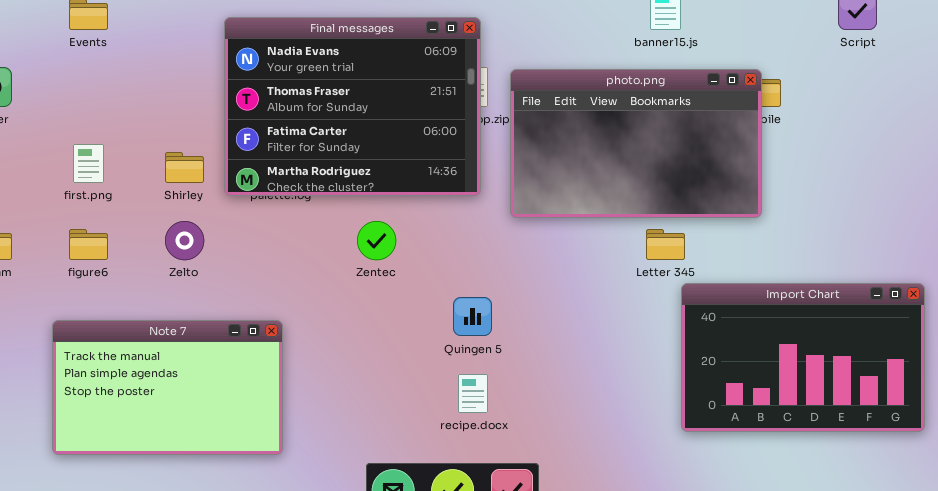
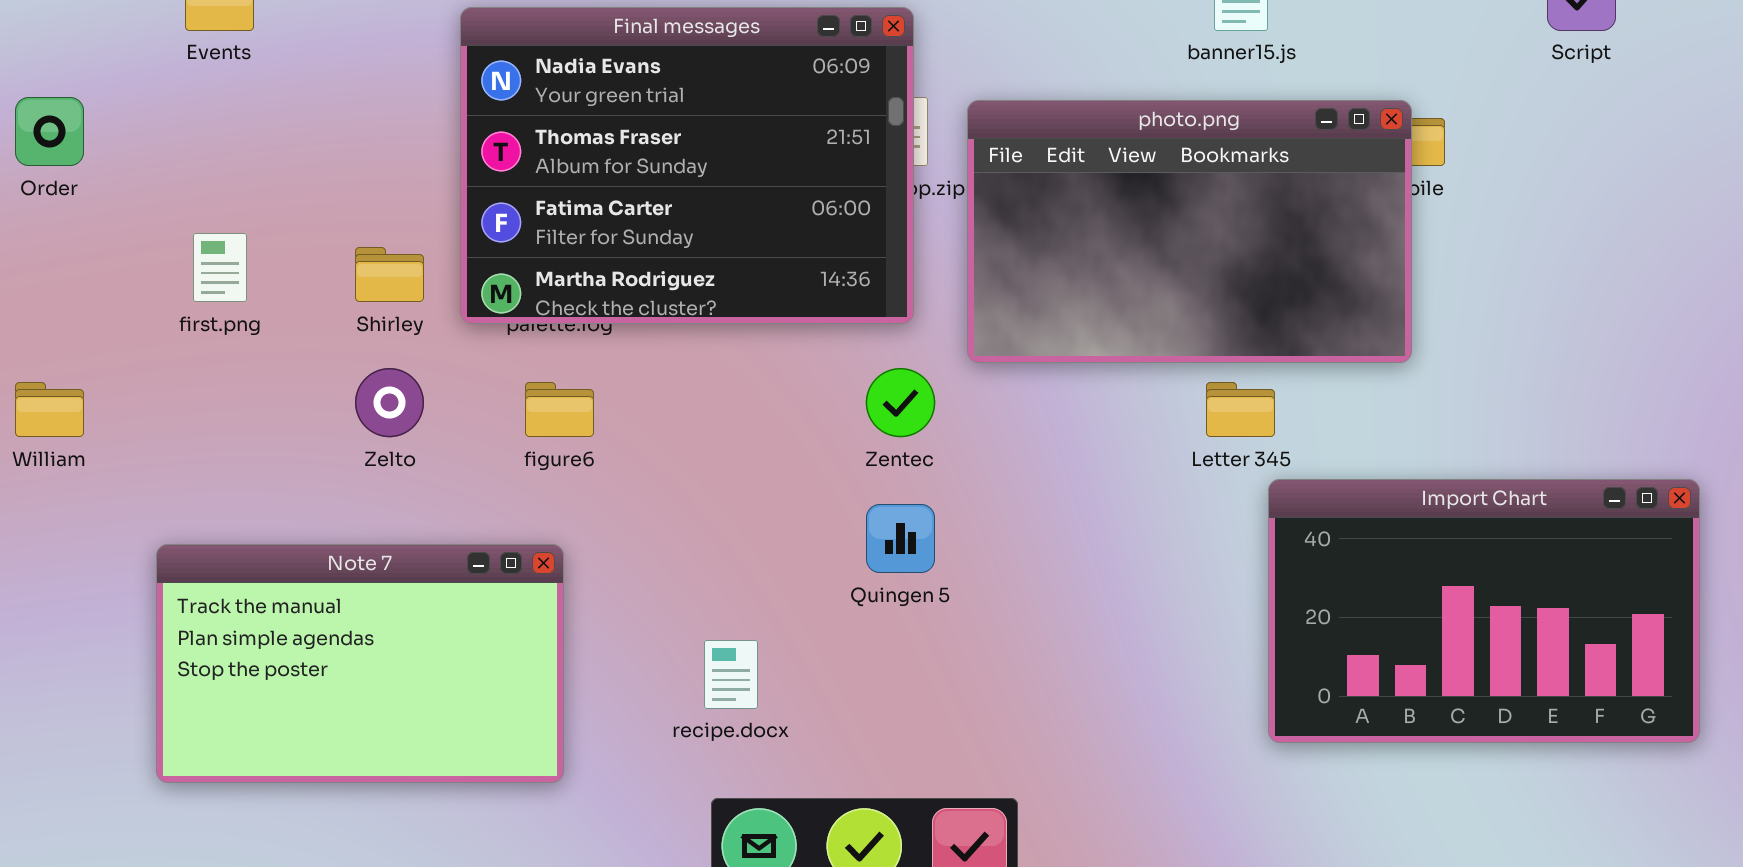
Zentec: [357,221,396,260] -> [866,368,935,437], moved
figure6: [69,229,108,260] -> [525,382,594,437], moved
recipe.docx: [458,374,488,413] -> [704,640,758,709], moved

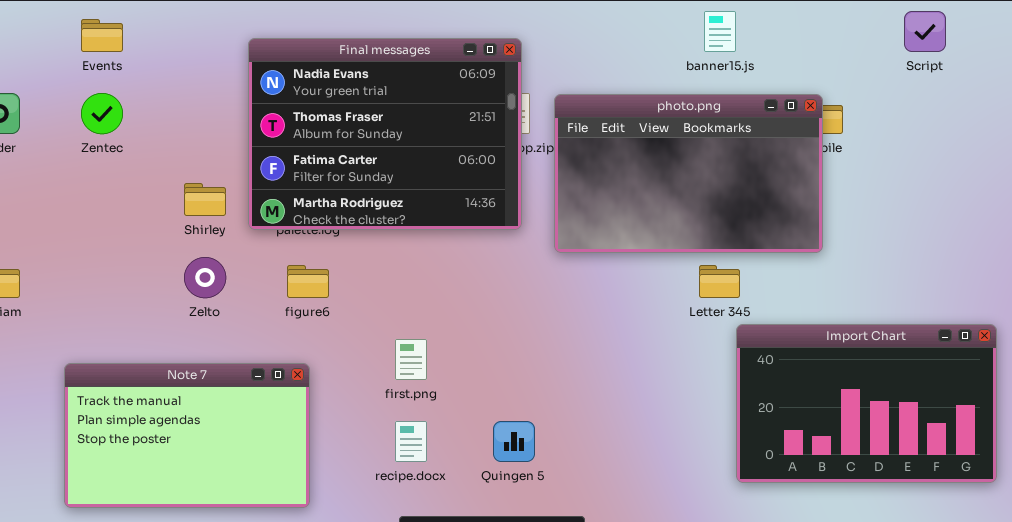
first.png: [193,233,247,302] -> [395,339,427,380], moved
Zentec: [866,368,935,437] -> [81,93,123,134], moved
Quingen 5: [866,504,935,573] -> [493,421,535,462], moved

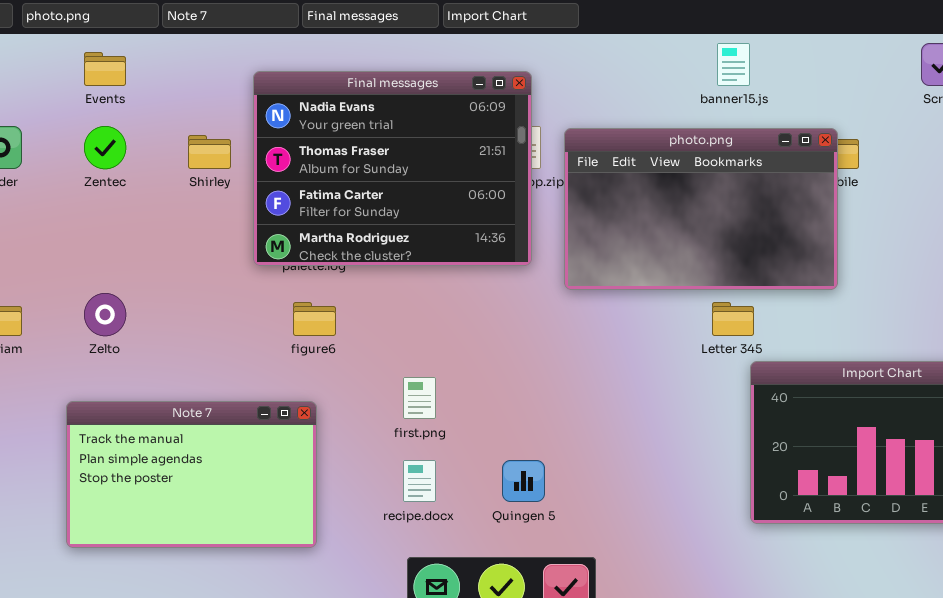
Shirley: [184,183,226,216] -> [188,135,231,169], moved
Zelto: [184,257,226,298] -> [84,293,126,336], moved

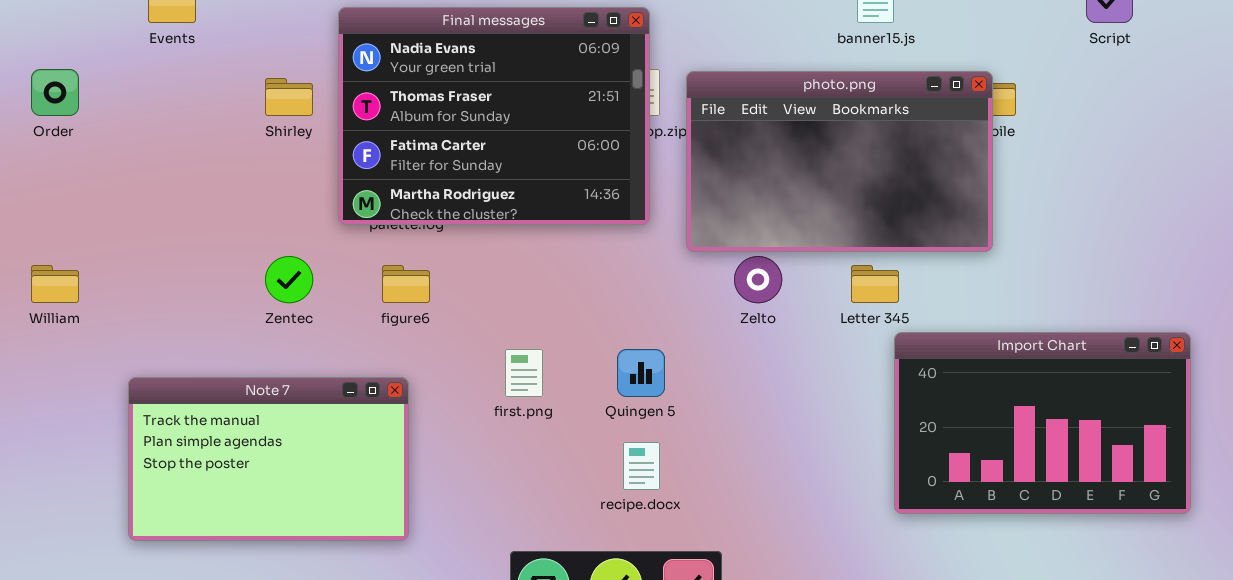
Zentec: [84,126,126,169] -> [265,256,313,303], moved
Zelto: [84,293,126,336] -> [734,256,782,303], moved
recipe.docx: [403,460,436,502] -> [623,442,660,490], moved
Quingen 5: [502,460,545,502] -> [617,349,665,397], moved

